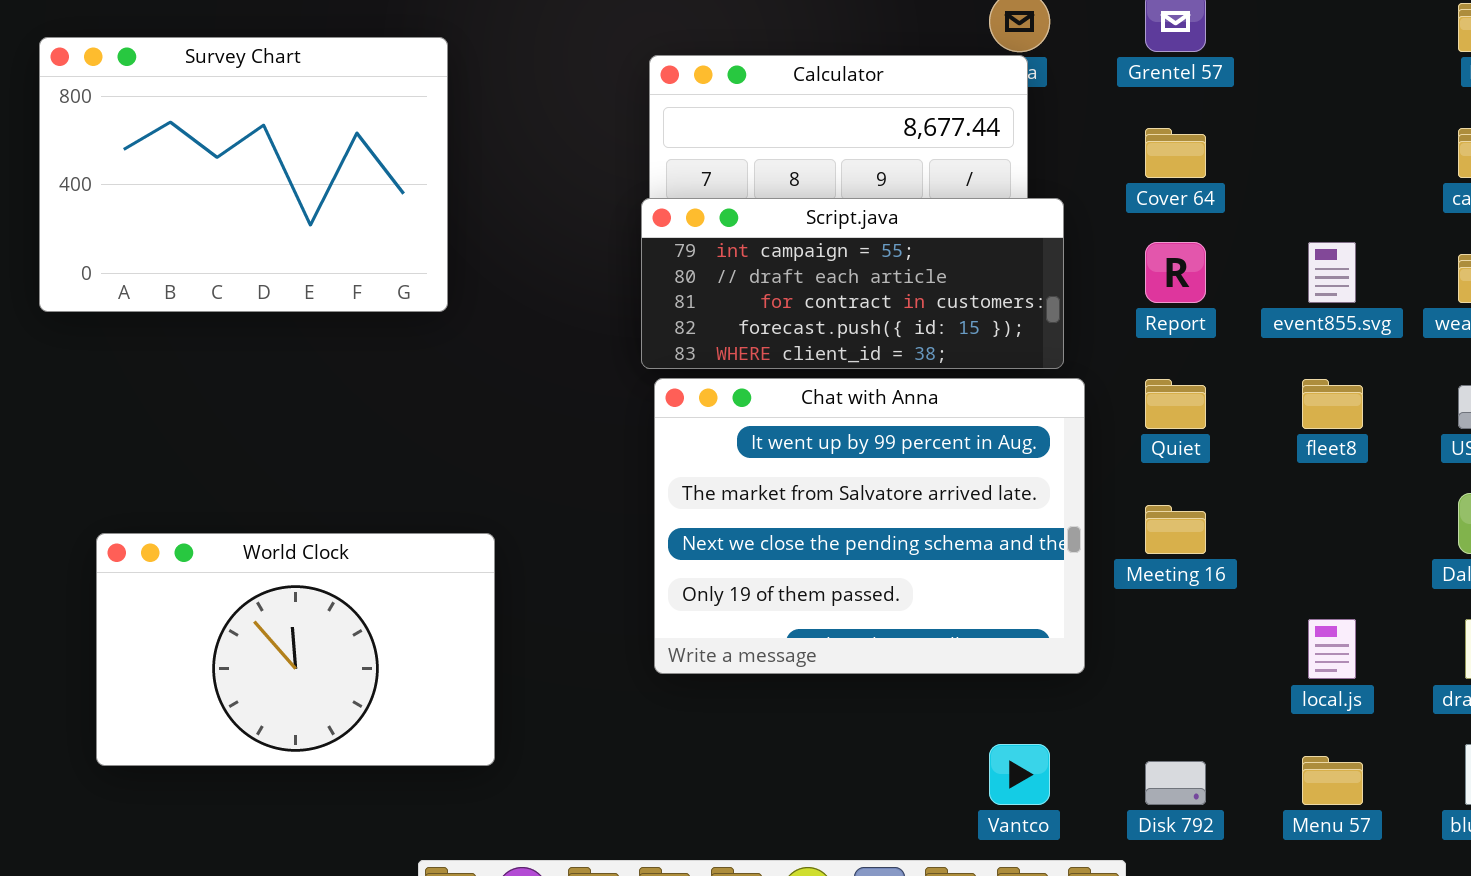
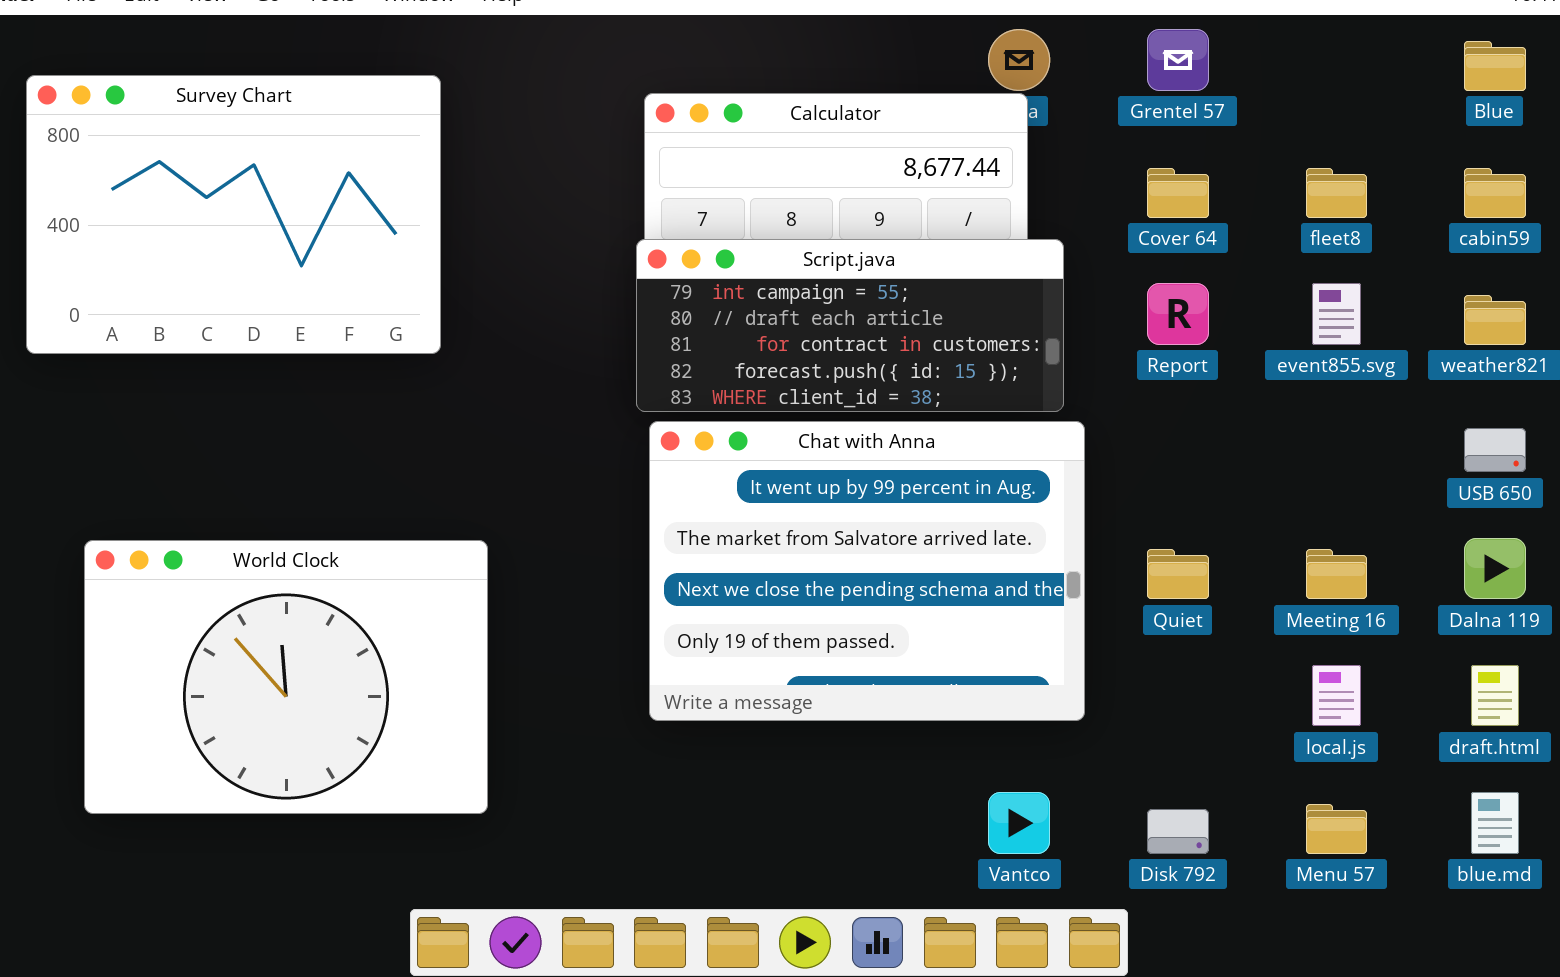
Quiet: [1145,379,1206,429] -> [1147,549,1209,599], moved
fleet8: [1302,379,1363,429] -> [1306,168,1367,218], moved
Meeting 16: [1145,505,1206,554] -> [1306,549,1367,599], moved
World Clock: [96,533,495,766] -> [84,540,488,814], resized

